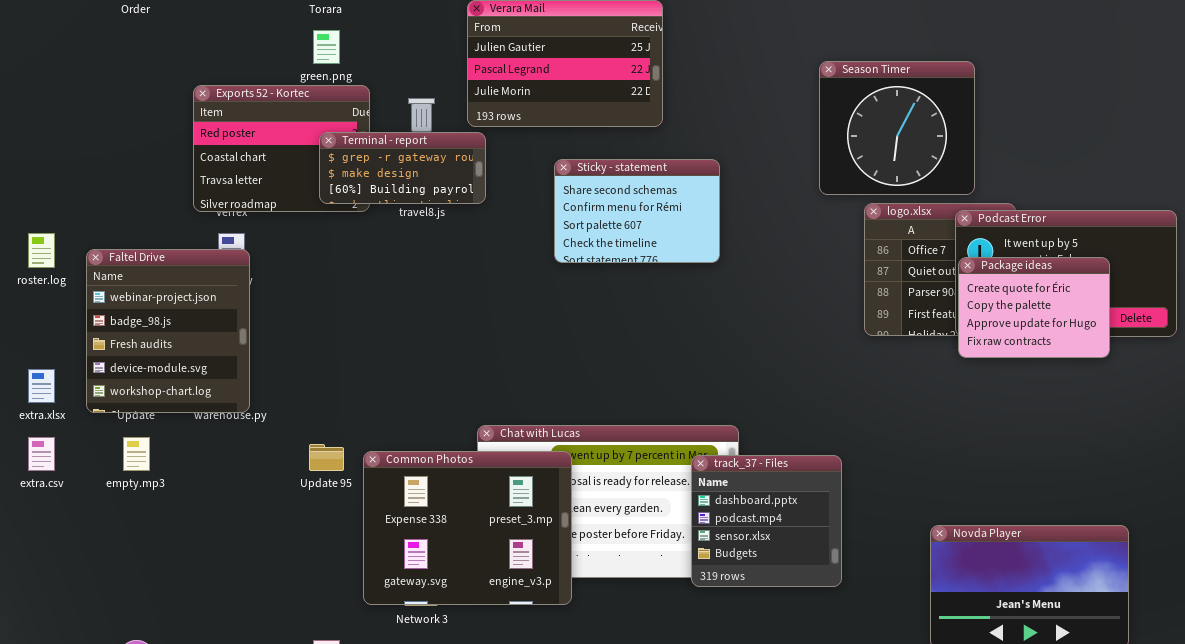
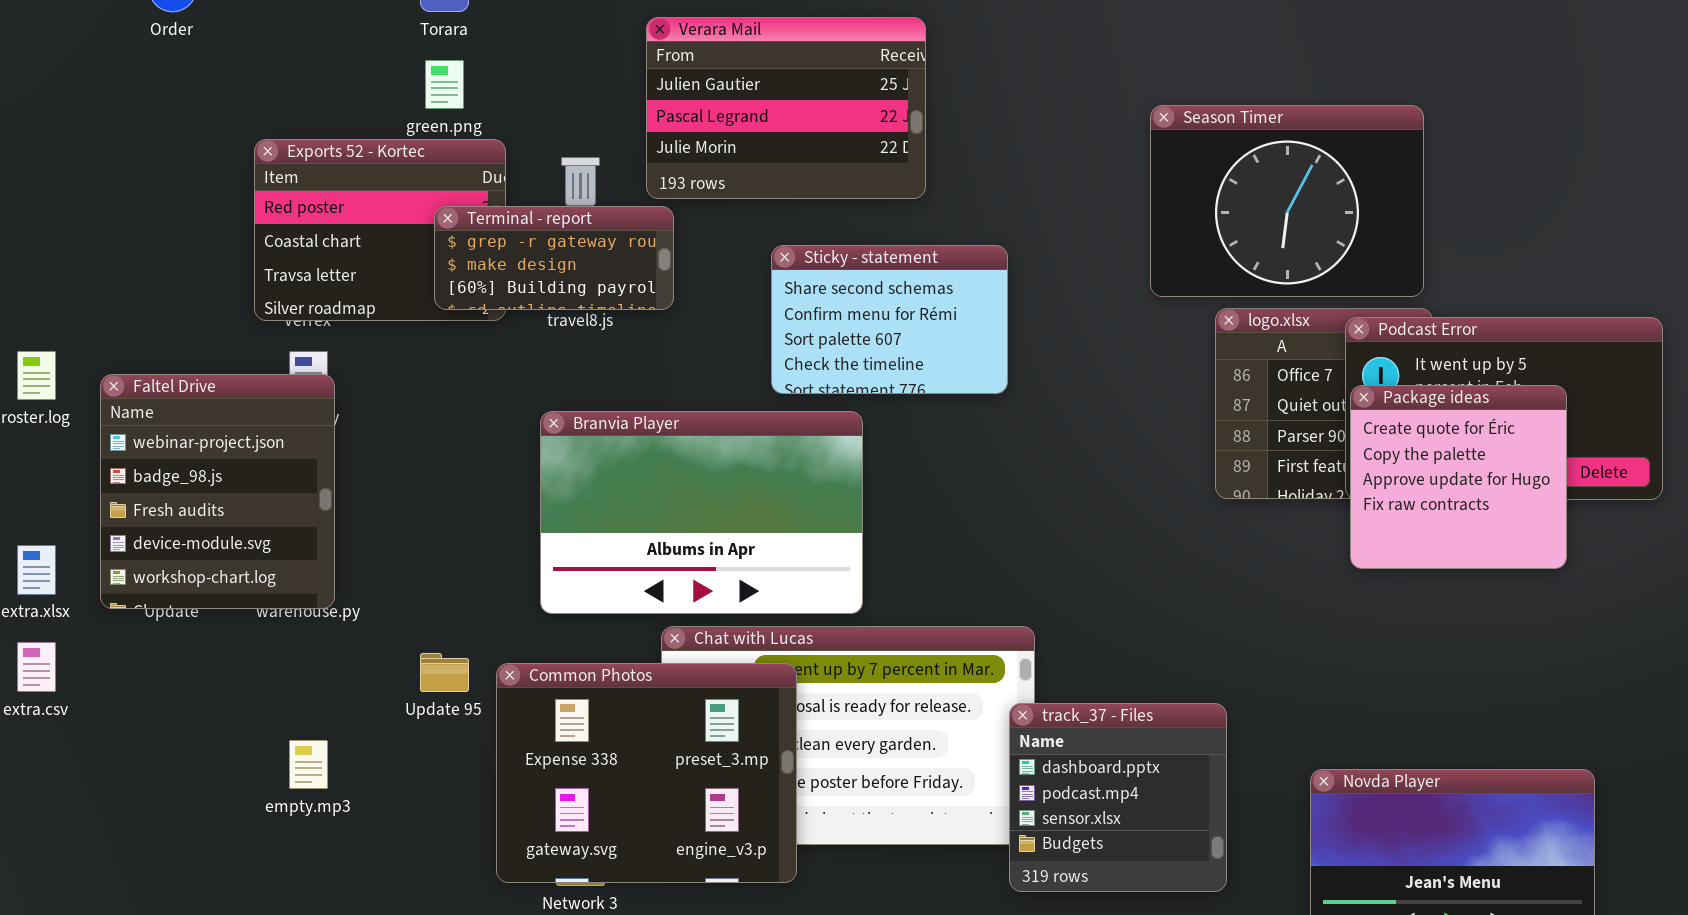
Season Timer: [819,61,975,195] -> [1150,105,1424,297], resized
Package ideas: [958,257,1110,358] -> [1350,385,1567,569], resized
Branvia Player: none -> [540,411,863,614], opened
empty.mp3: [123,437,150,471] -> [289,740,328,789], moved
track_37 - Files: [691,455,842,587] -> [1009,703,1227,892], moved

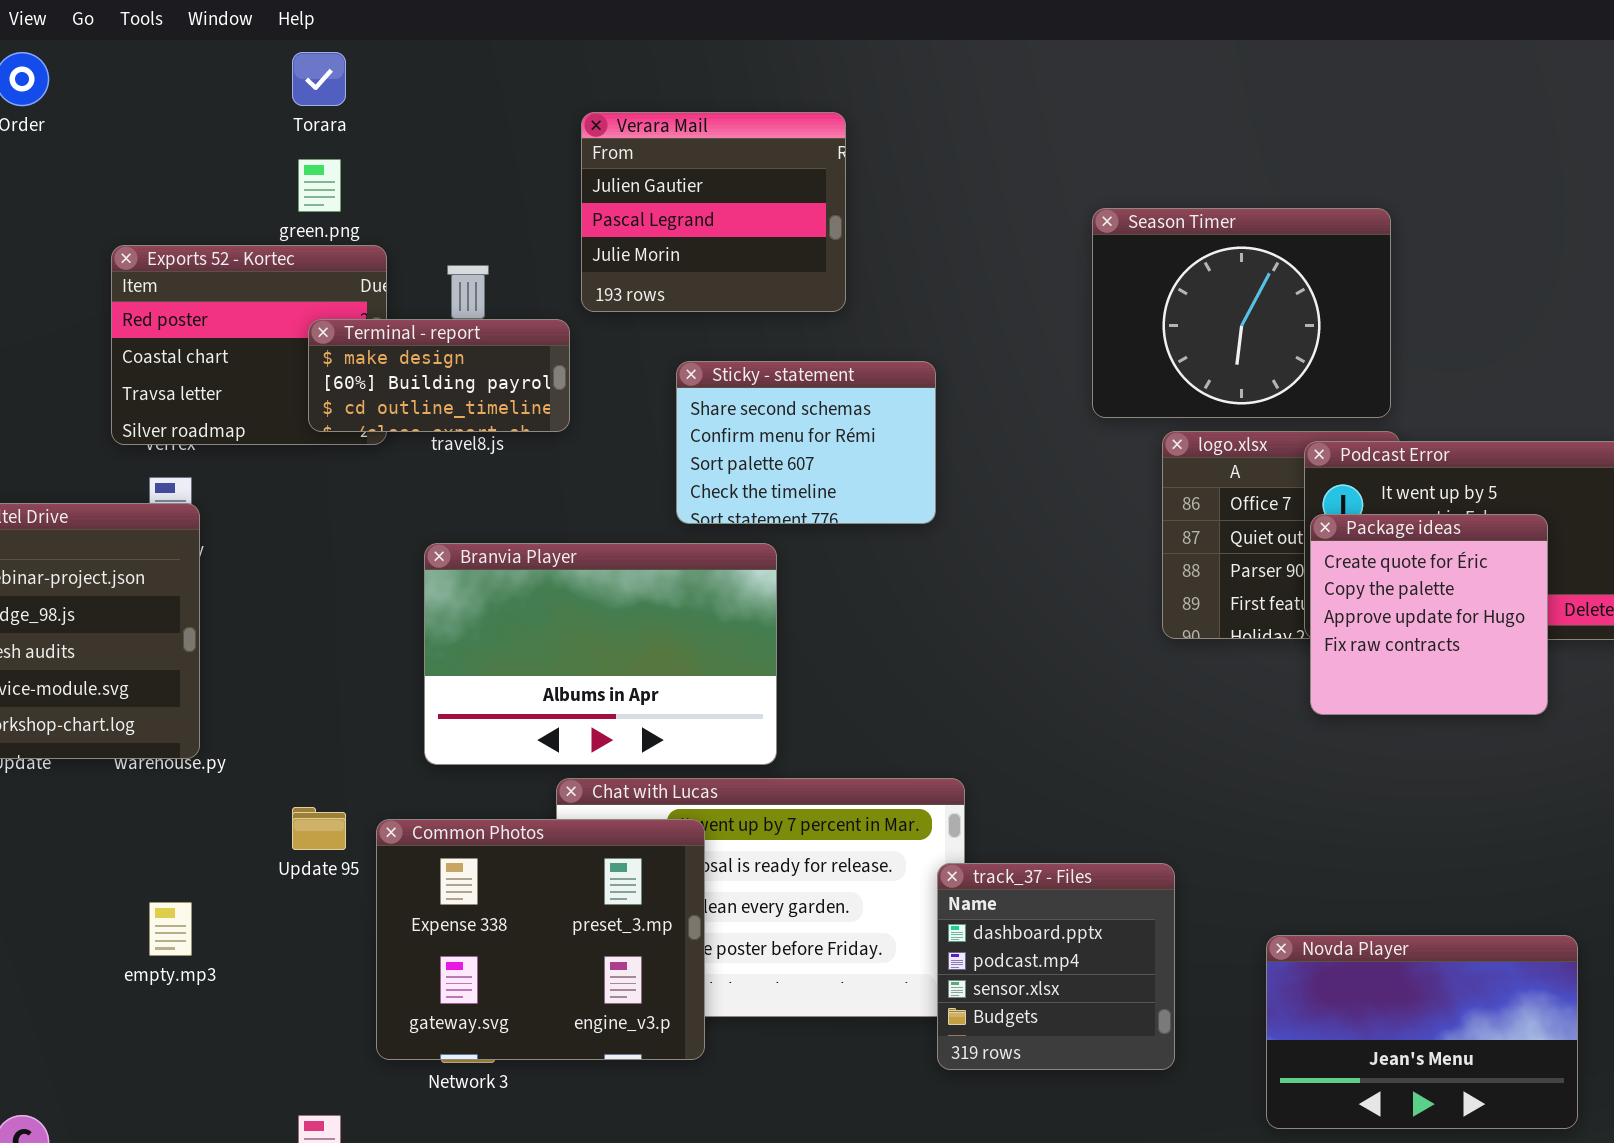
Verara Mail: [646,17,926,199] -> [581,112,846,312], resized
Terminal - report: [434,206,674,310] -> [308,319,570,432], scrolled down 1 row

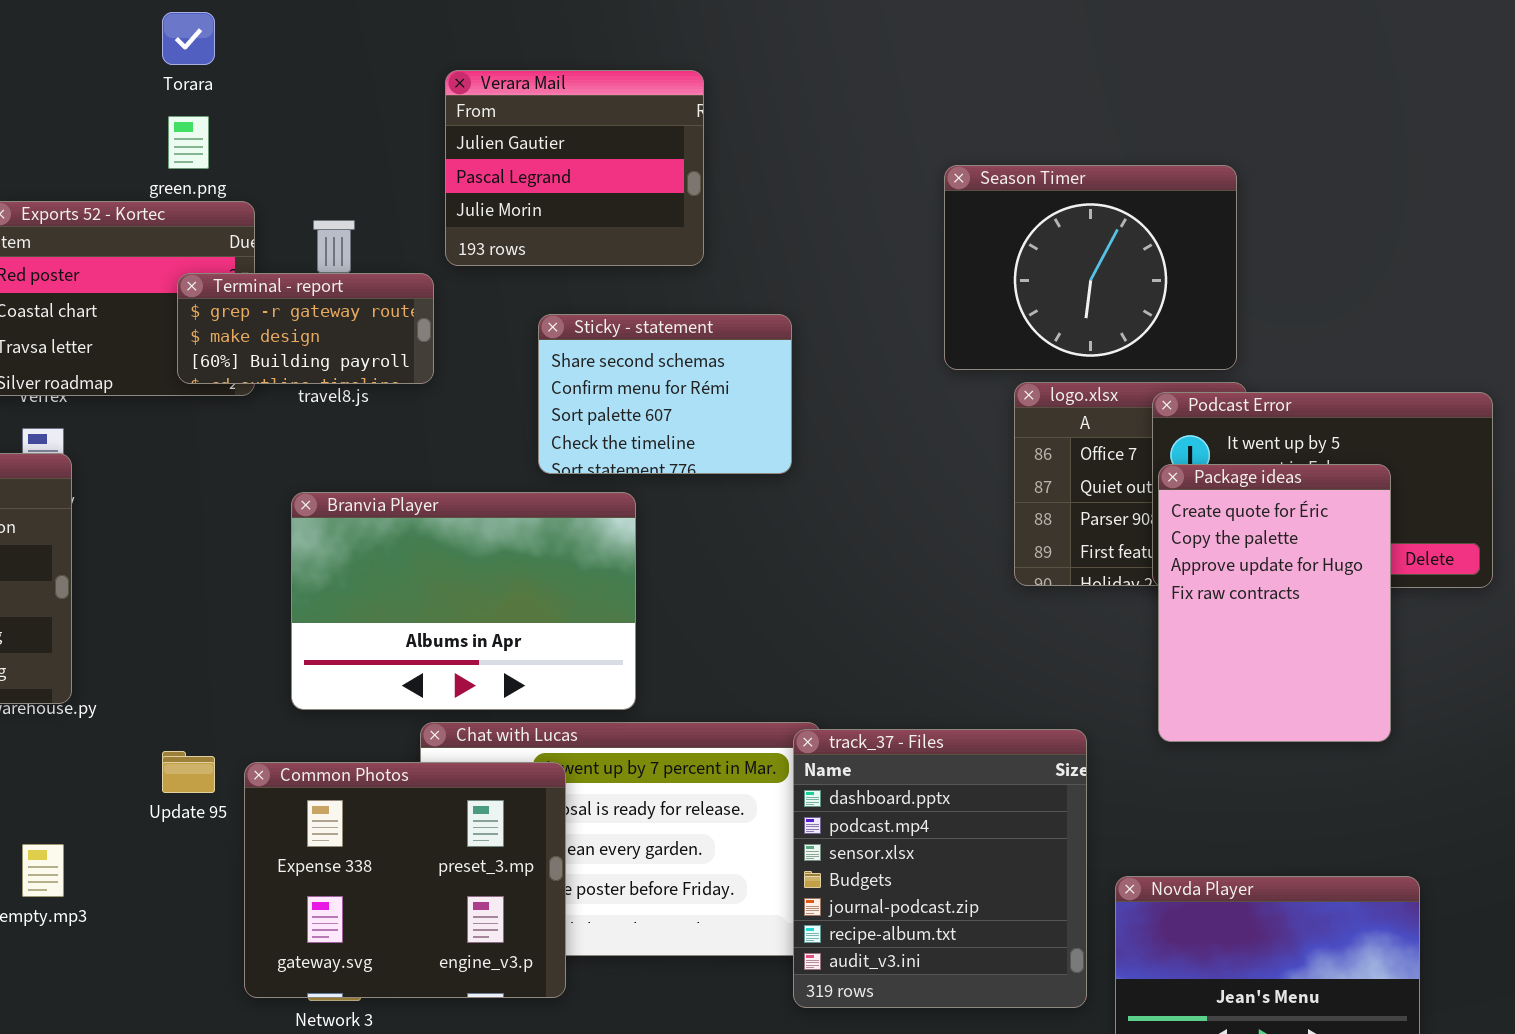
Terminal - report: [308,319,570,432] -> [177,273,434,384], scrolled up 1 row
Package ideas: [1310,514,1548,715] -> [1158,464,1391,742], resized
track_37 - Files: [937,863,1175,1070] -> [793,729,1087,1008], resized

